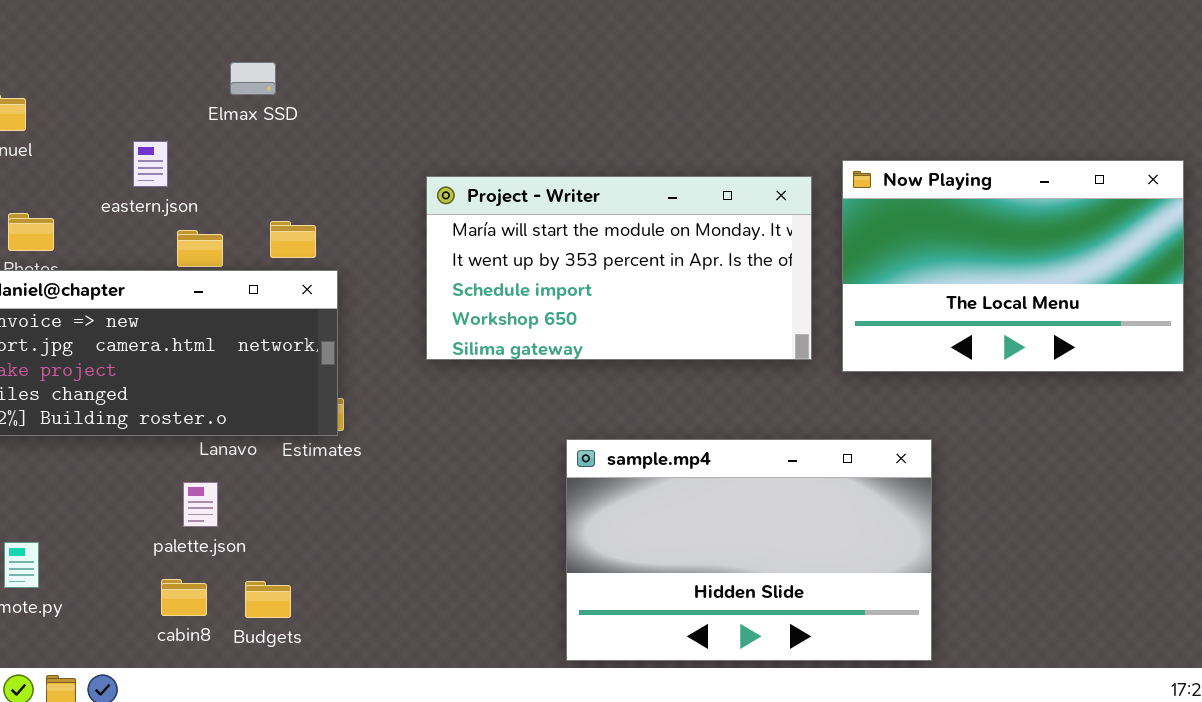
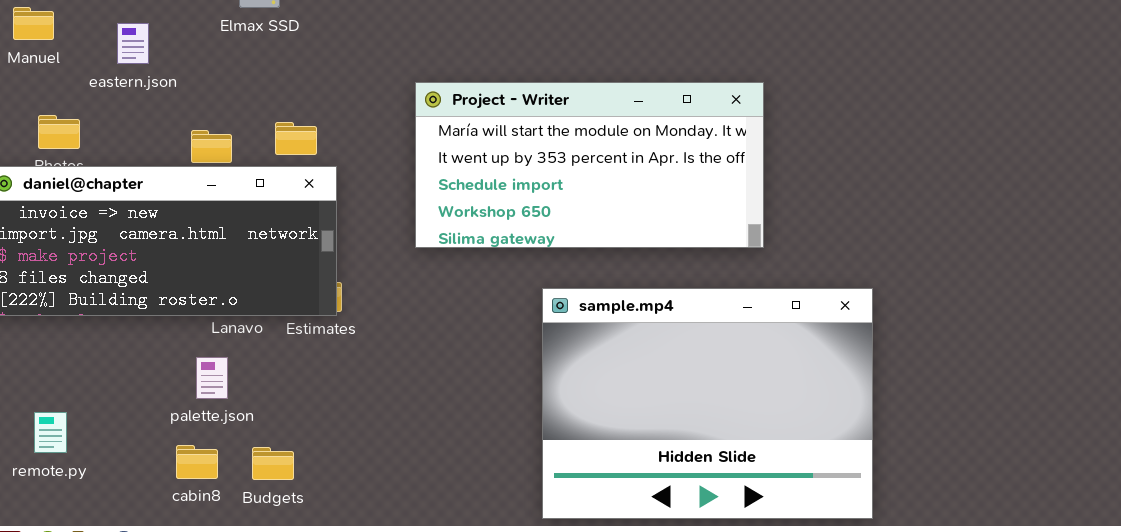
eastern.json: [133,141,168,187] -> [117,23,149,64], moved
Now Playing: [842,160,1184,372] -> none, closed
sample.mp4: [566,439,932,661] -> [542,288,873,519], resized

